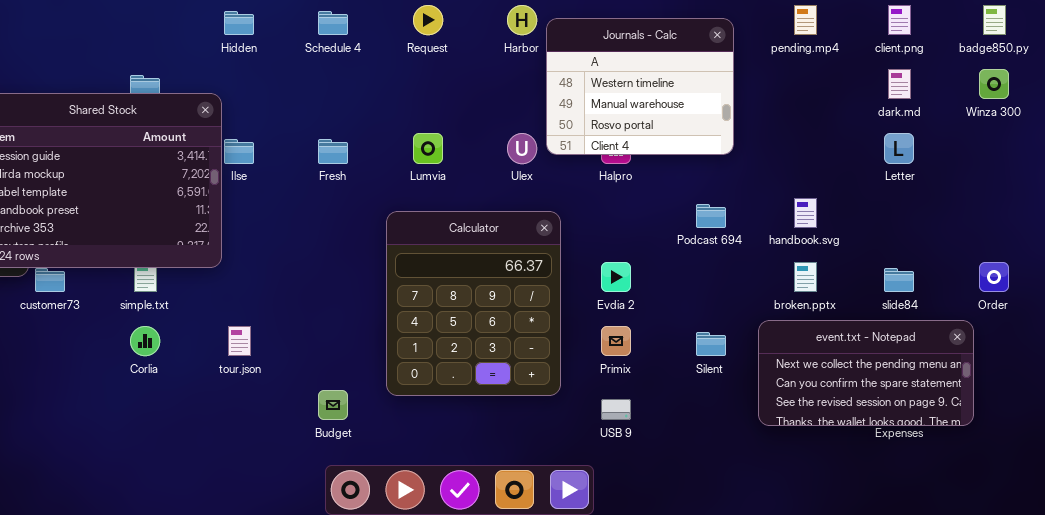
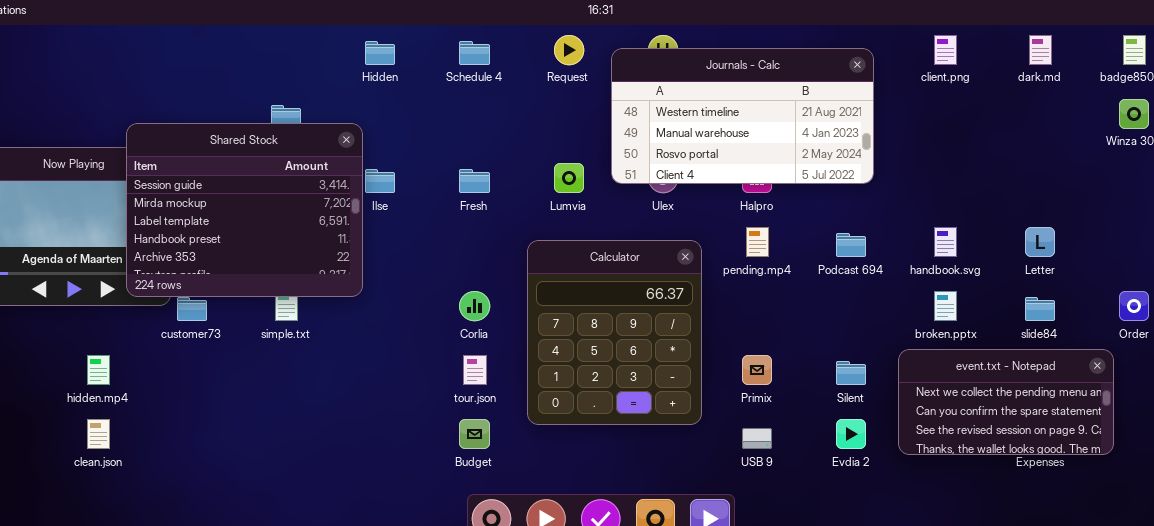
pending.mp4: [794,5,817,35] -> [746,227,769,257], moved
client.png: [888,5,911,35] -> [934,35,957,65], moved
Journals - Calc: [546,18,734,155] -> [611,48,874,184], resized
dark.md: [888,69,911,99] -> [1029,35,1052,65], moved
Letter: [884,133,914,164] -> [1025,227,1055,257], moved
Evdia 2: [601,262,631,292] -> [836,419,866,449], moved
Corlia: [130,326,160,356] -> [459,291,490,321], moved
tour.json: [228,326,251,356] -> [463,355,487,385], moved

